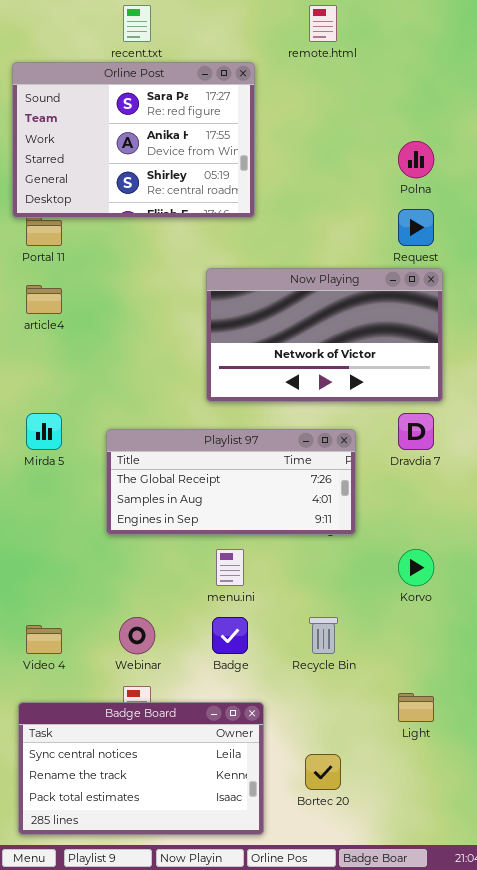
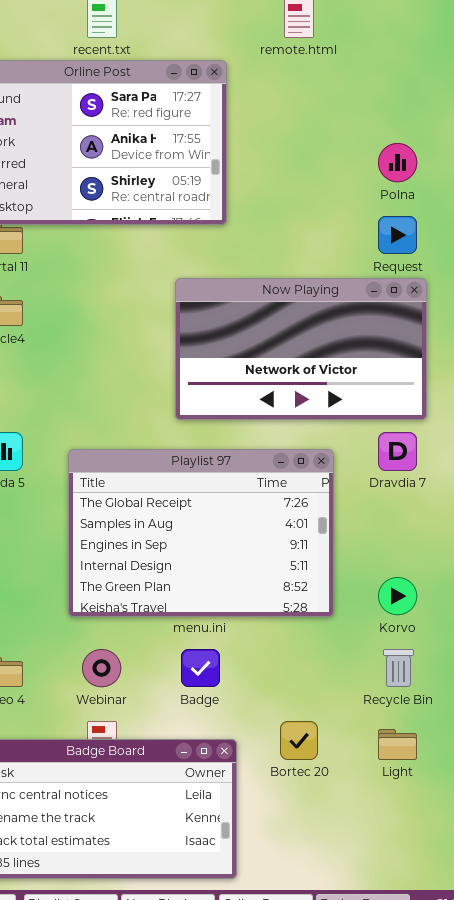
Playlist 97: [106,429,356,535] -> [68,449,334,617], resized
Recycle Bin: [309,617,338,654] -> [383,649,414,687], moved
Bortec 20: [305,754,341,790] -> [280,721,318,760], moved

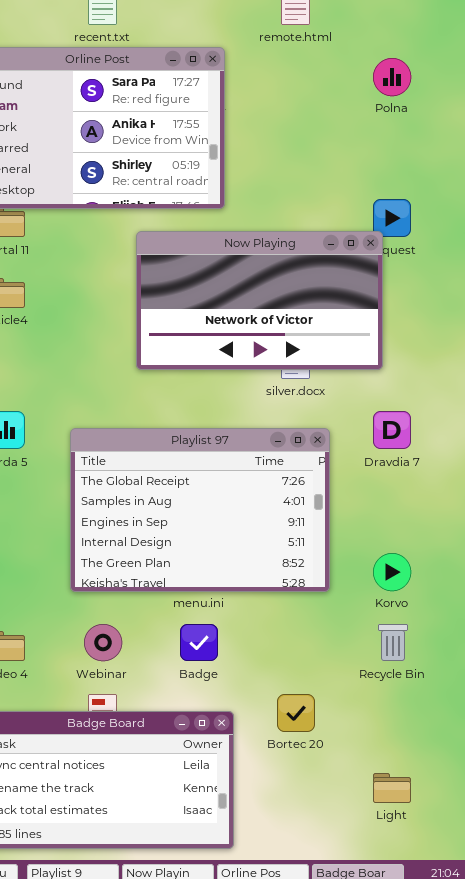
Polna: [378,143,417,182] -> [373,58,411,96], moved
Now Playing: [175,278,427,420] -> [136,231,383,370], moved
Light: [378,729,417,760] -> [373,773,411,803], moved

